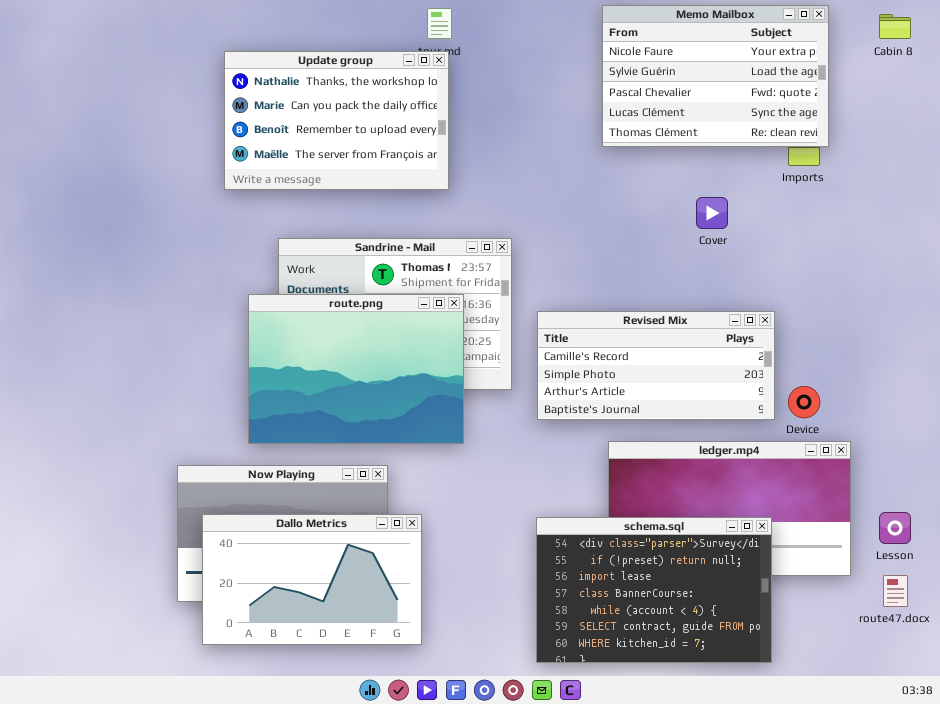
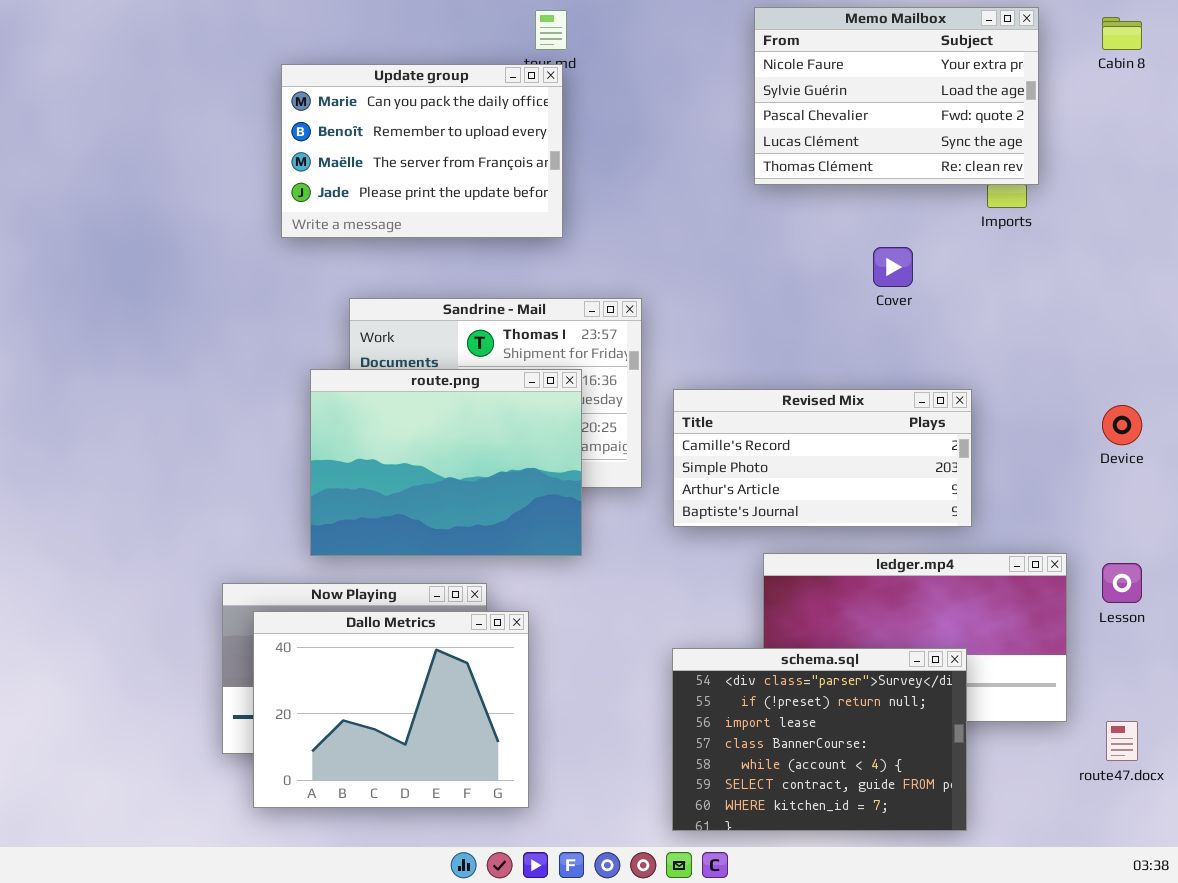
Update group: [224,51,449,190] -> [281,64,563,238], scrolled down 1 row
Device: [788,386,820,418] -> [1102,405,1142,445], moved
Lesson: [879,512,911,544] -> [1102,563,1142,603], moved
Dallo Metrics: [202,514,422,645] -> [253,611,529,808], resized

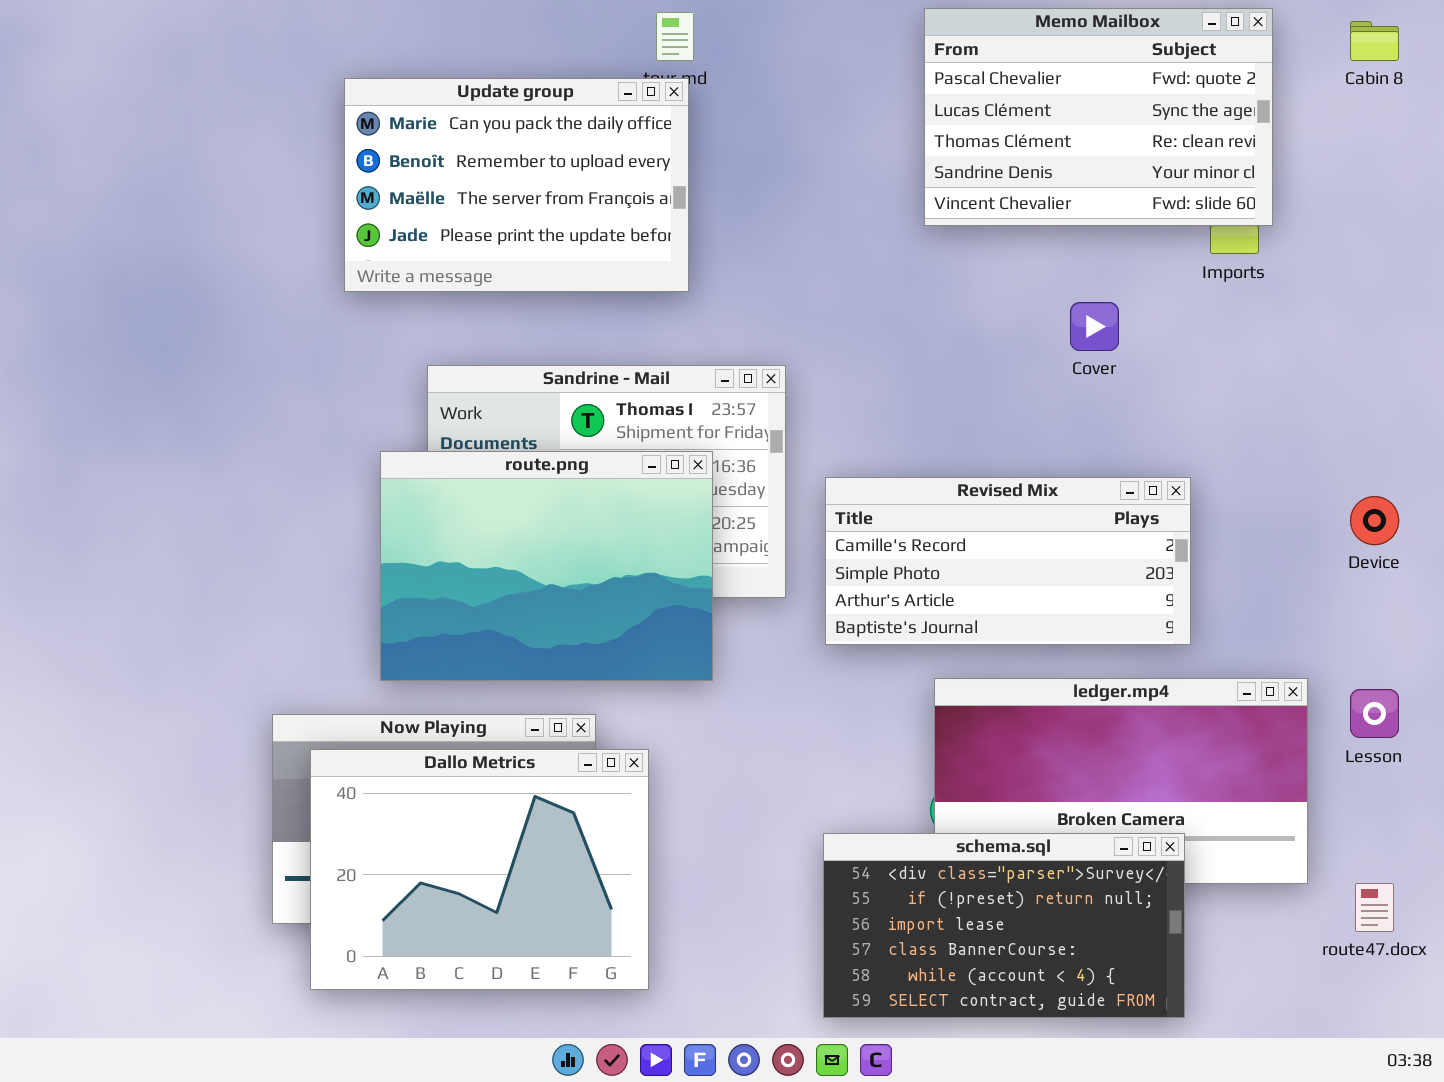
Memo Mailbox: [754,7,1039,185] -> [924,8,1273,226], scrolled down 2 rows
schema.sql: [672,648,967,831] -> [823,833,1185,1018], resized

